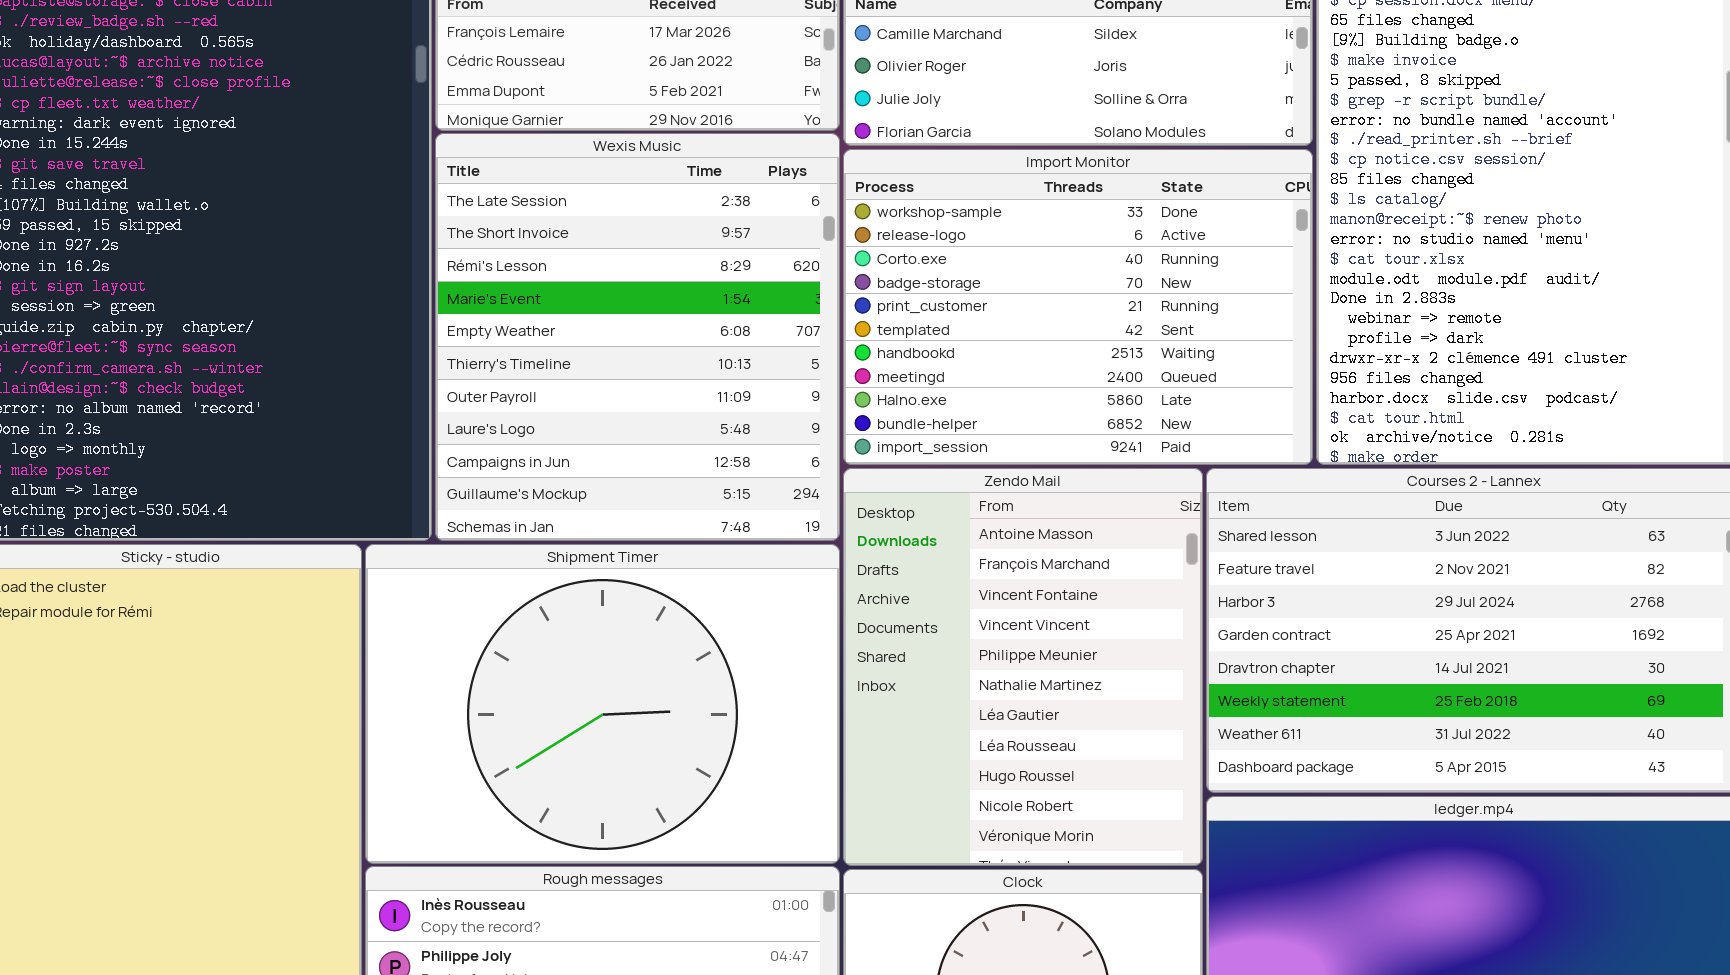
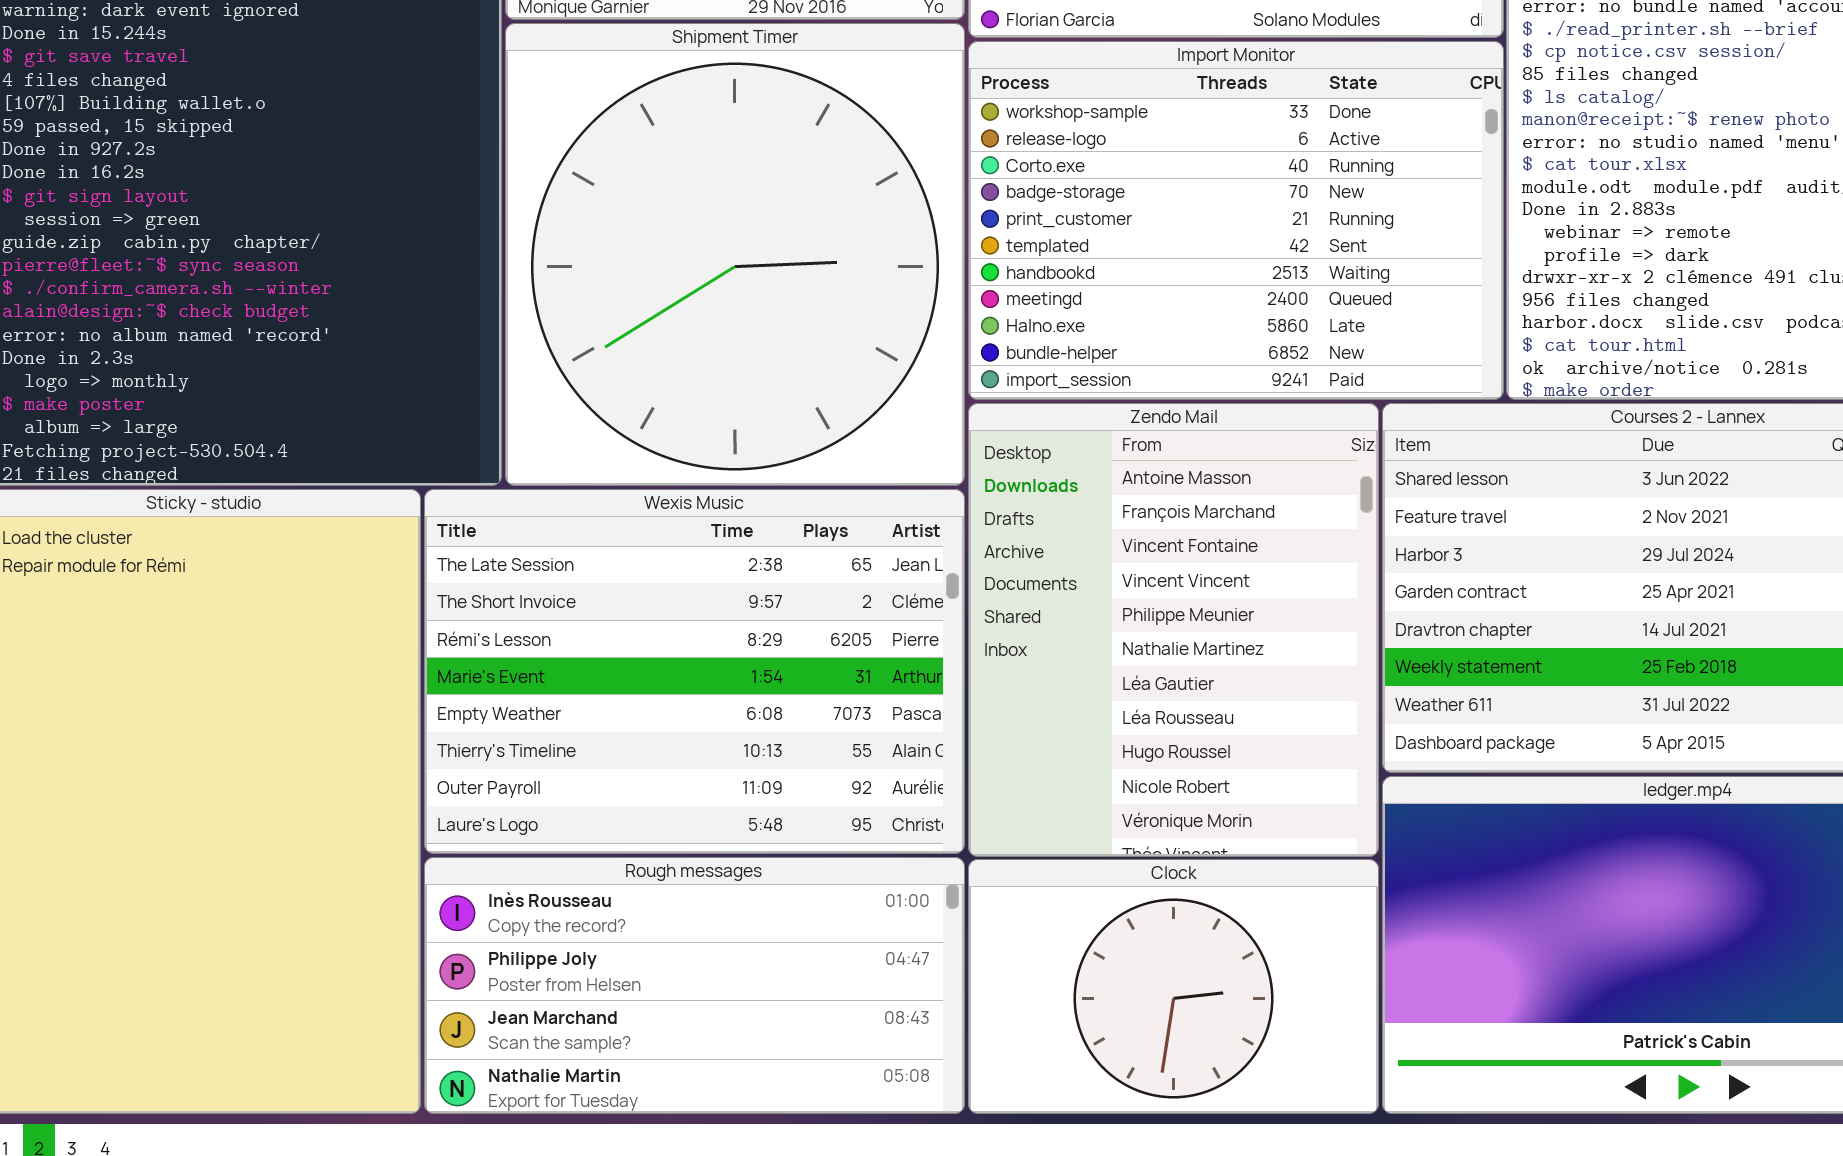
Wexis Music: [435,133,840,541] -> [424,489,965,854], moved, resized
Shipment Timer: [365,544,840,864] -> [505,23,965,486], moved, resized

